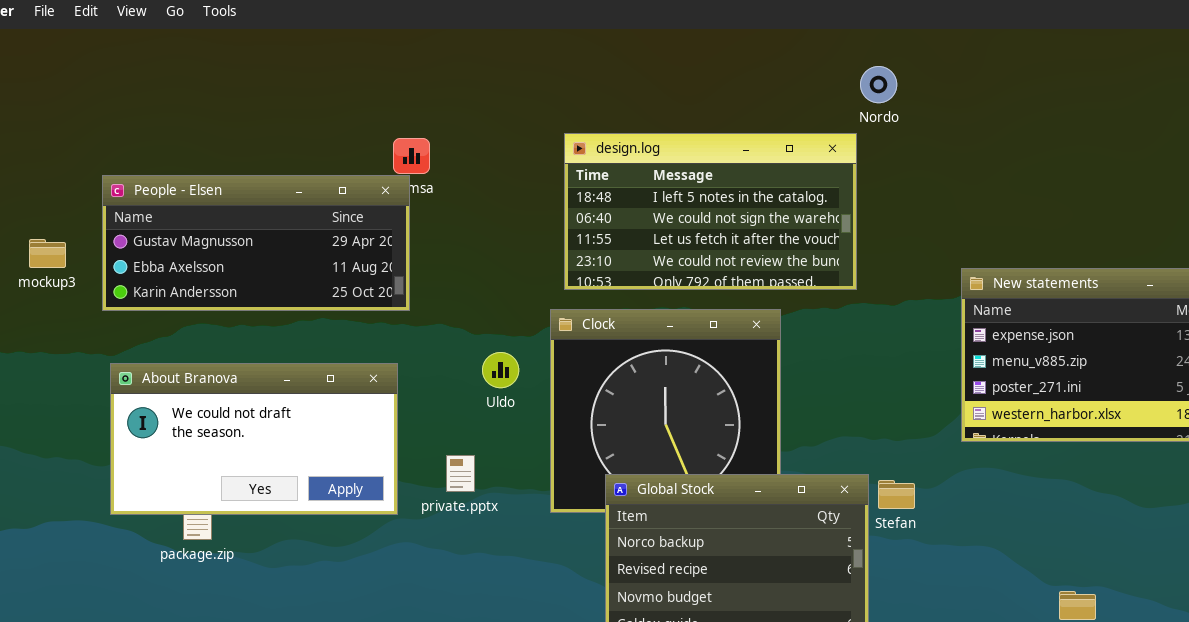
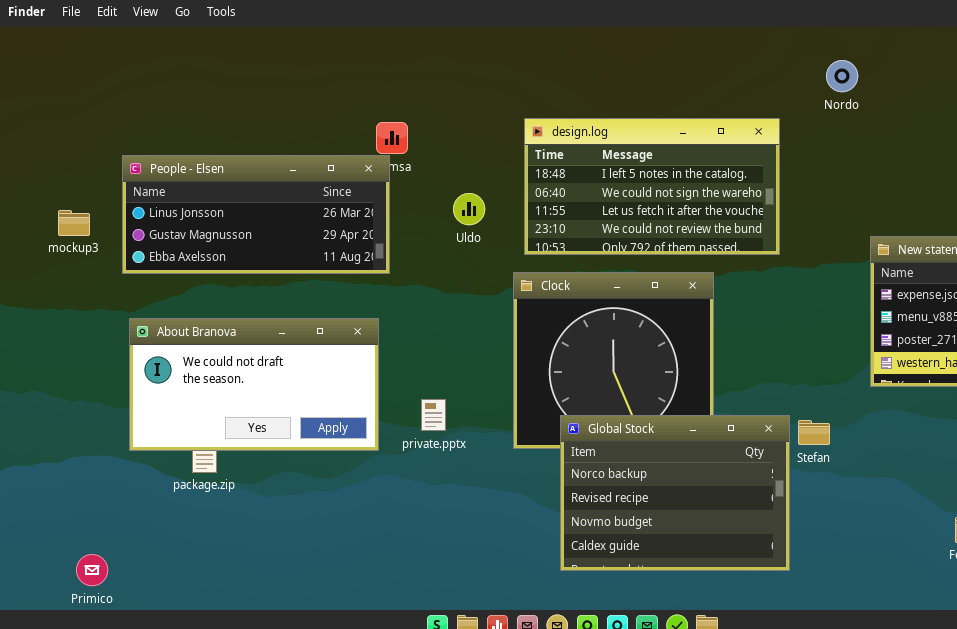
Nordo: [860,66,897,103] -> [826,60,858,92], moved
People - Elsen: [102,175,410,311] -> [122,155,390,274], scrolled up 1 row
Uldo: [482,352,519,388] -> [453,193,485,225], moved

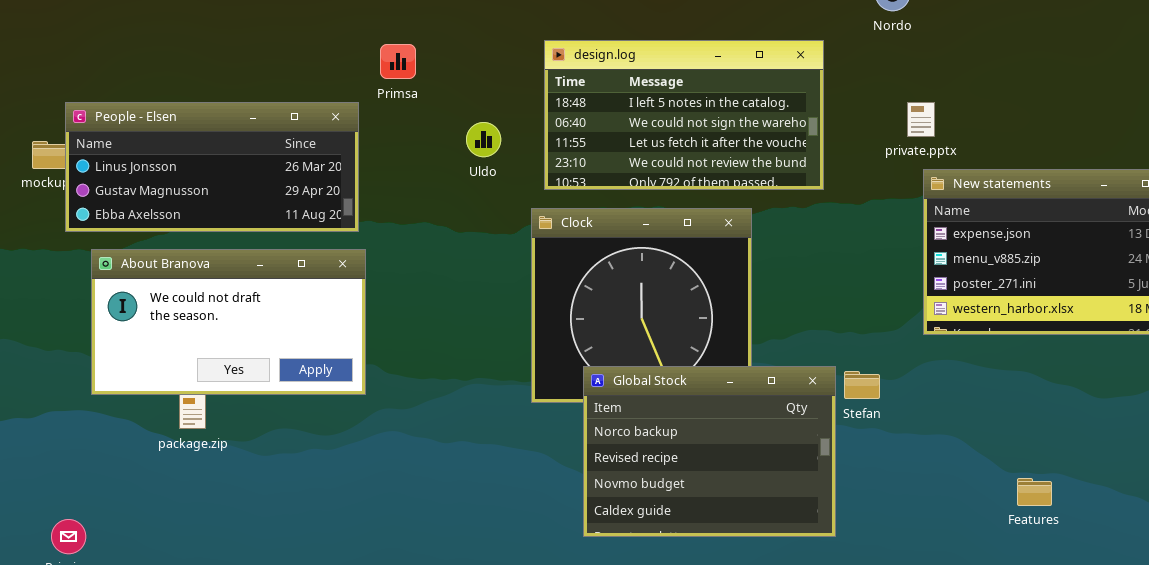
People - Elsen: [122,155,390,274] -> [65,102,359,232], moved
About Branova: [129,318,379,451] -> [91,249,366,395], moved
private.pptx: [421,399,446,431] -> [907,102,935,137], moved

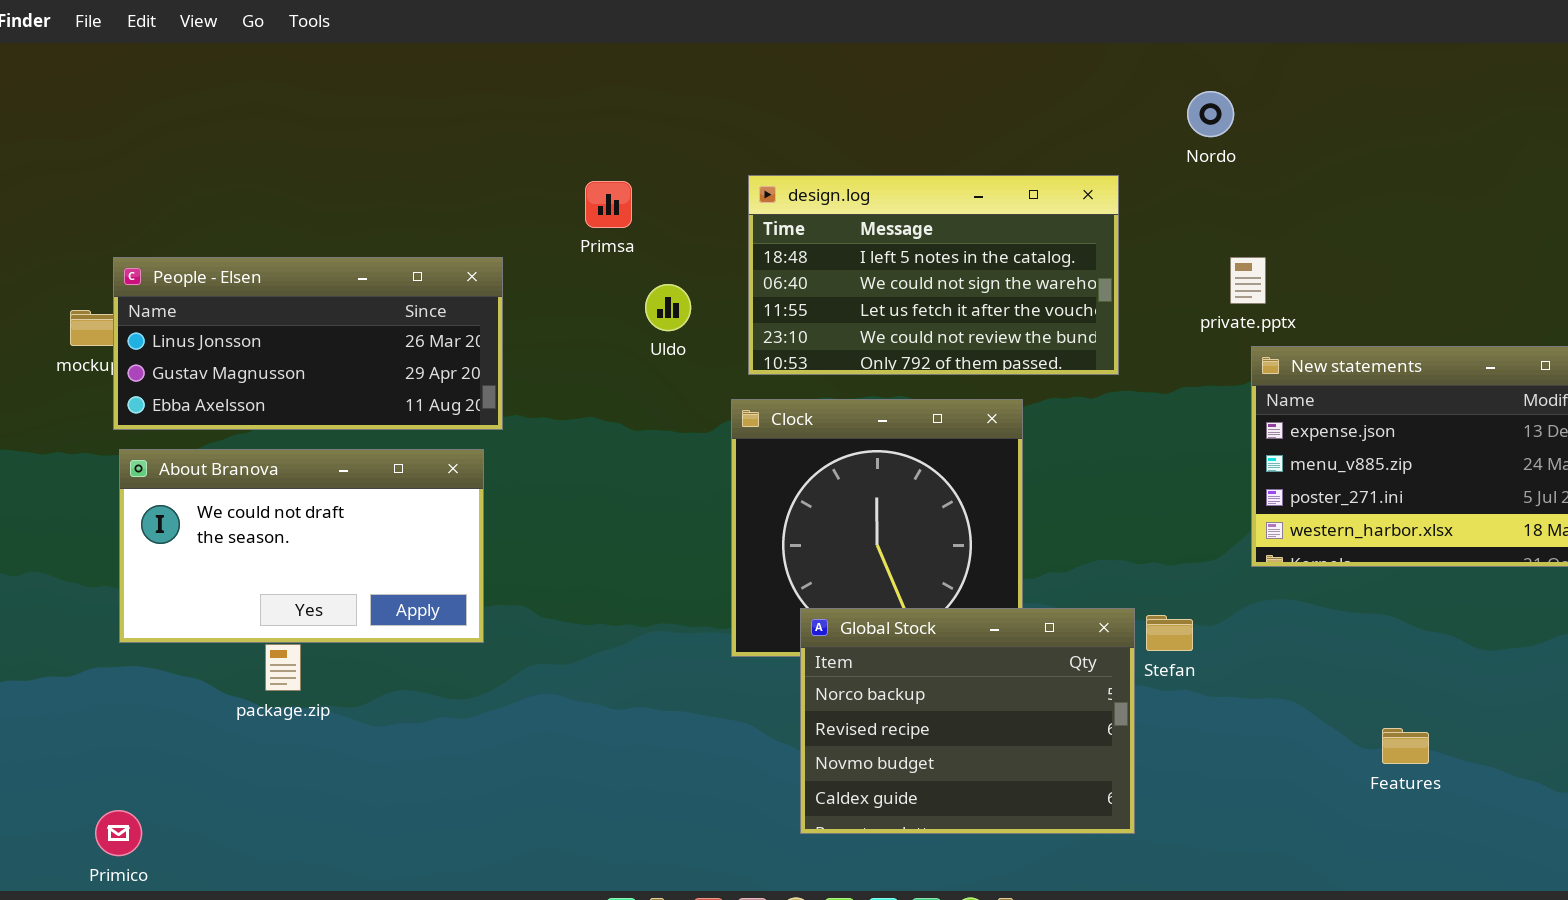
Primsa: [380,44,416,79] -> [585,181,632,228], moved
About Branova: [91,249,366,395] -> [119,449,484,643], moved
Features: [1017,478,1052,506] -> [1382,728,1429,764], moved

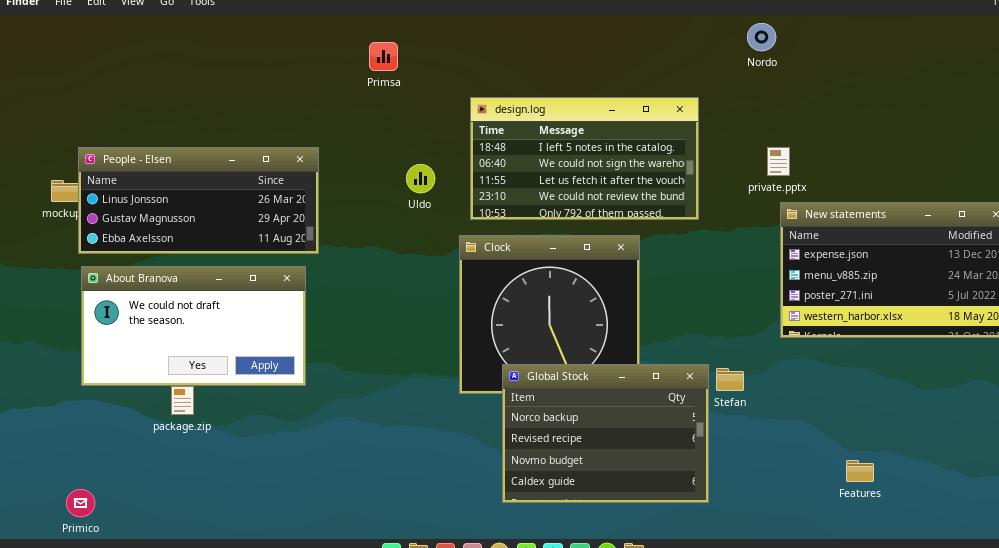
Nordo: [1187,91,1234,137] -> [747,23,776,51], moved
Primsa: [585,181,632,228] -> [369,42,398,71], moved
Features: [1382,728,1429,764] -> [846,460,874,482], moved

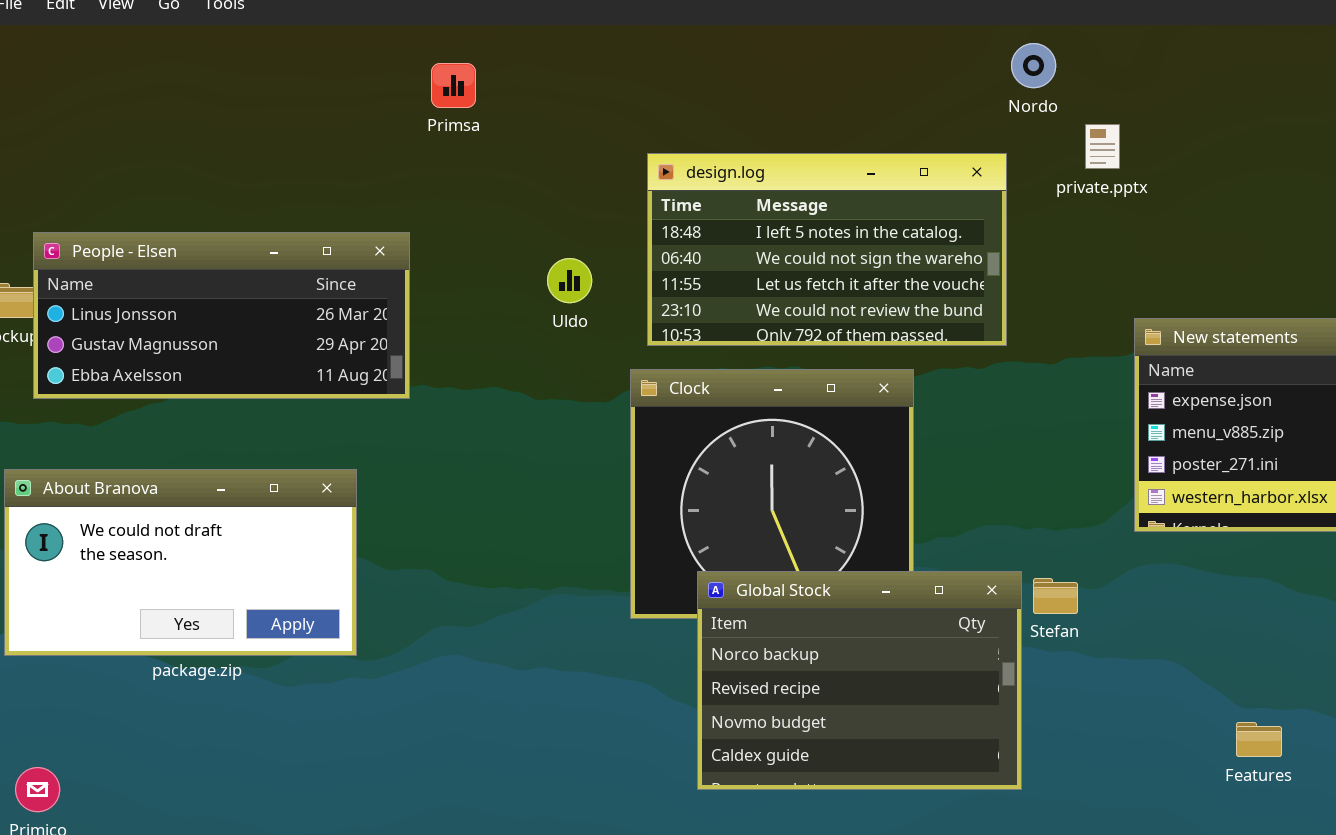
Nordo: [747,23,776,51] -> [1011,43,1056,88], moved
Primsa: [369,42,398,71] -> [431,63,476,108], moved
private.pptx: [767,147,790,176] -> [1085,124,1120,169], moved
About Branova: [81,266,306,386] -> [4,469,357,656], moved

